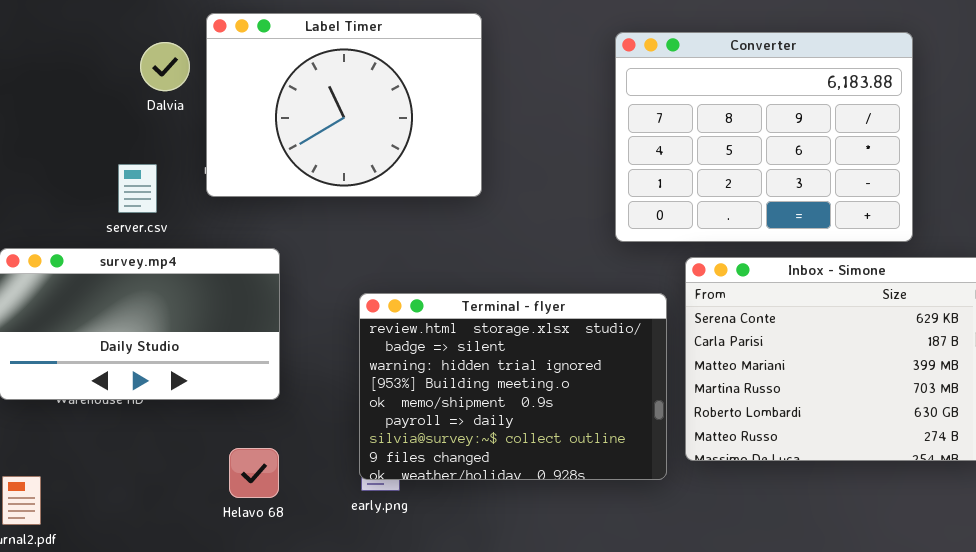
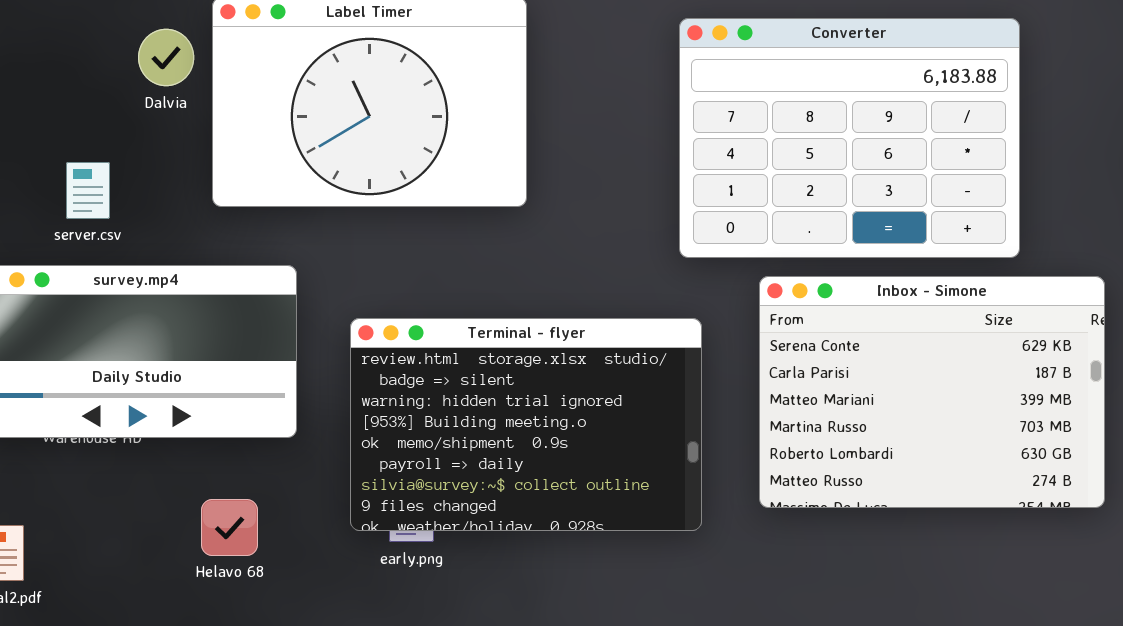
server.csv: [118,164,157,213] -> [66,162,110,219], moved
Terminal - flyer: [359,293,667,480] -> [350,318,702,531], moved
Helavo 68: [229,448,279,498] -> [201,499,258,556], moved

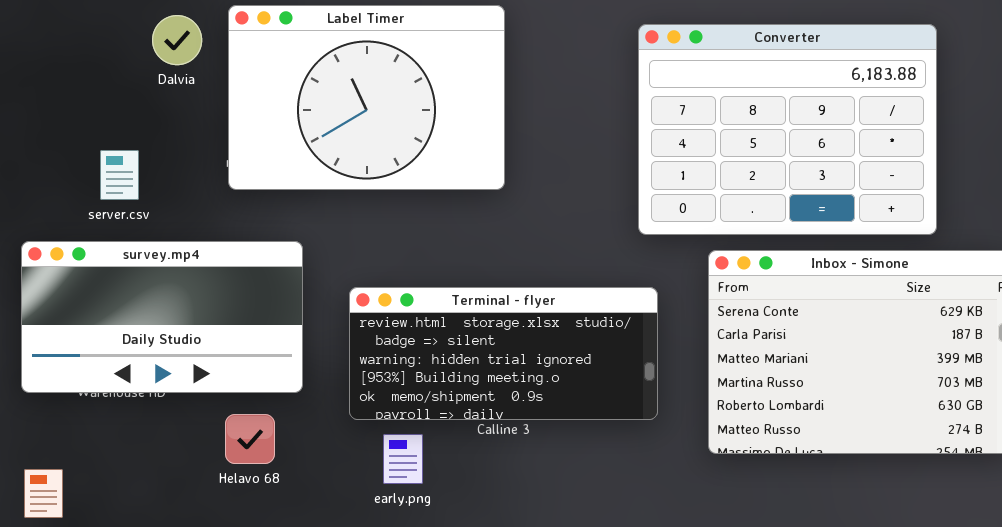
Dalvia: [138,29,194,86] -> [152,15,202,65], moved
Terminal - flyer: [350,318,702,531] -> [349,287,658,420], resized
Helavo 68: [201,499,258,556] -> [225,414,275,464], moved

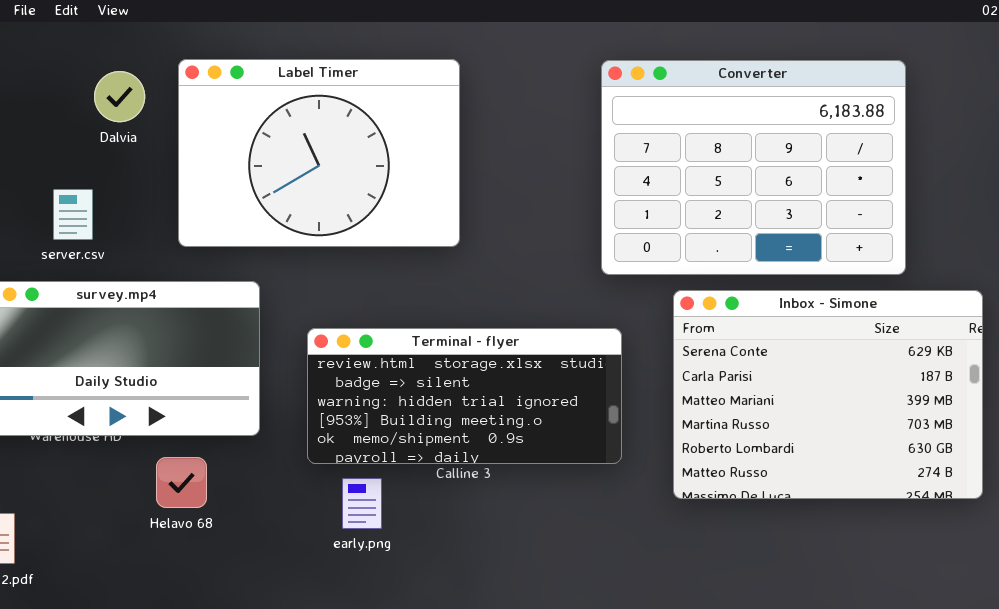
Label Timer: [228,5,505,190] -> [178,59,460,247], moved
Dalvia: [152,15,202,65] -> [94,71,145,122], moved
Helavo 68: [225,414,275,464] -> [156,457,207,508], moved

